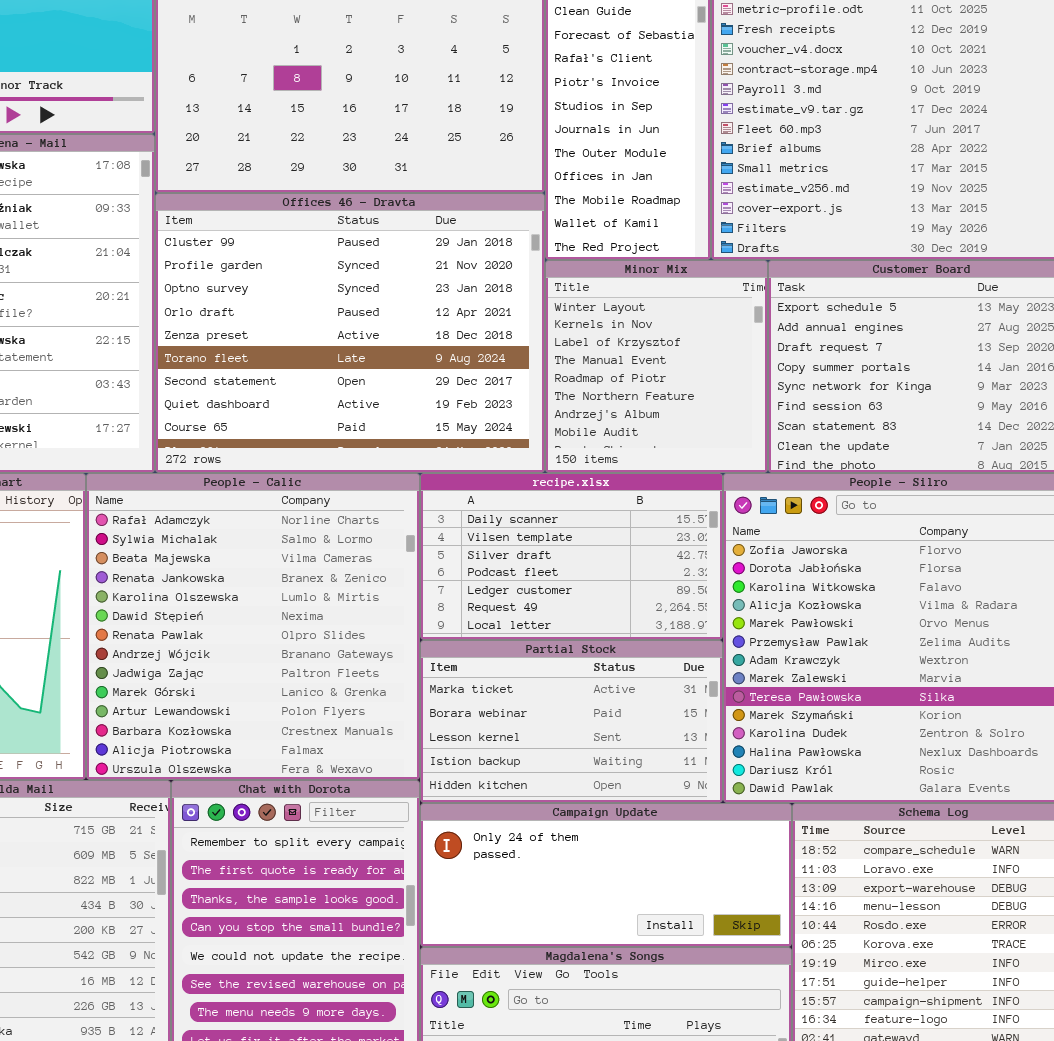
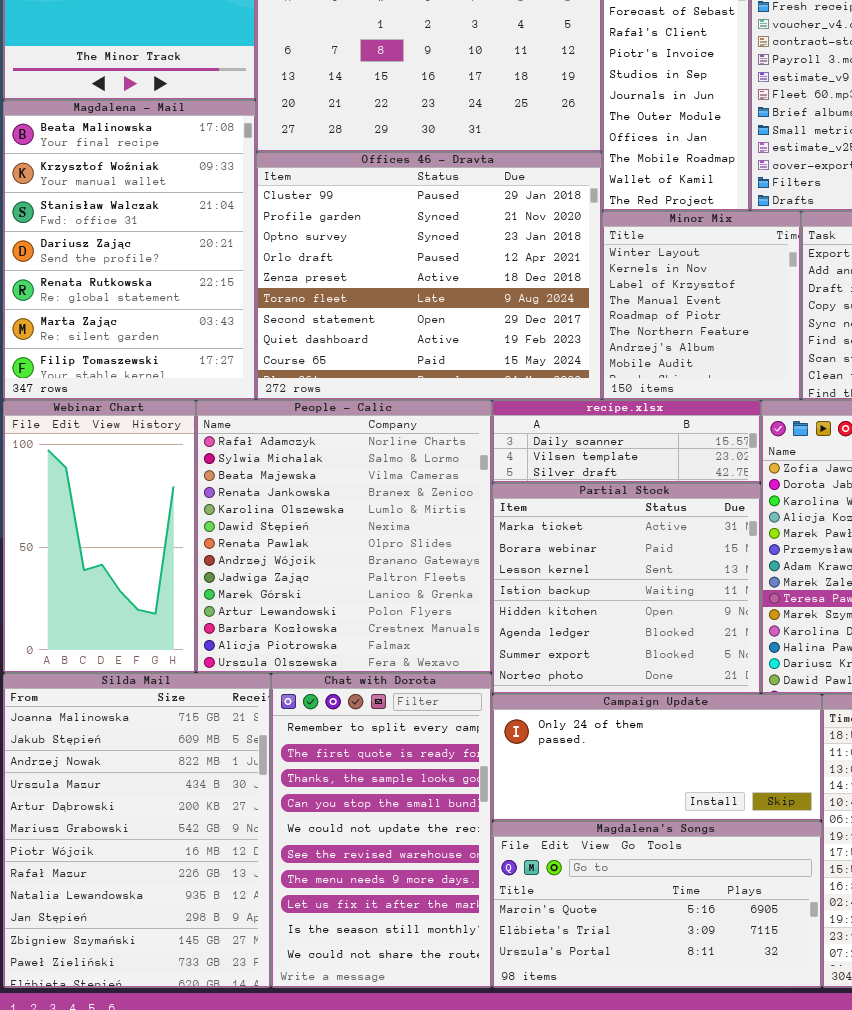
recipe.xlsx: [420,473,723,640] -> [492,400,761,483], resized
Partial Stock: [420,640,723,803] -> [492,483,761,694], resized

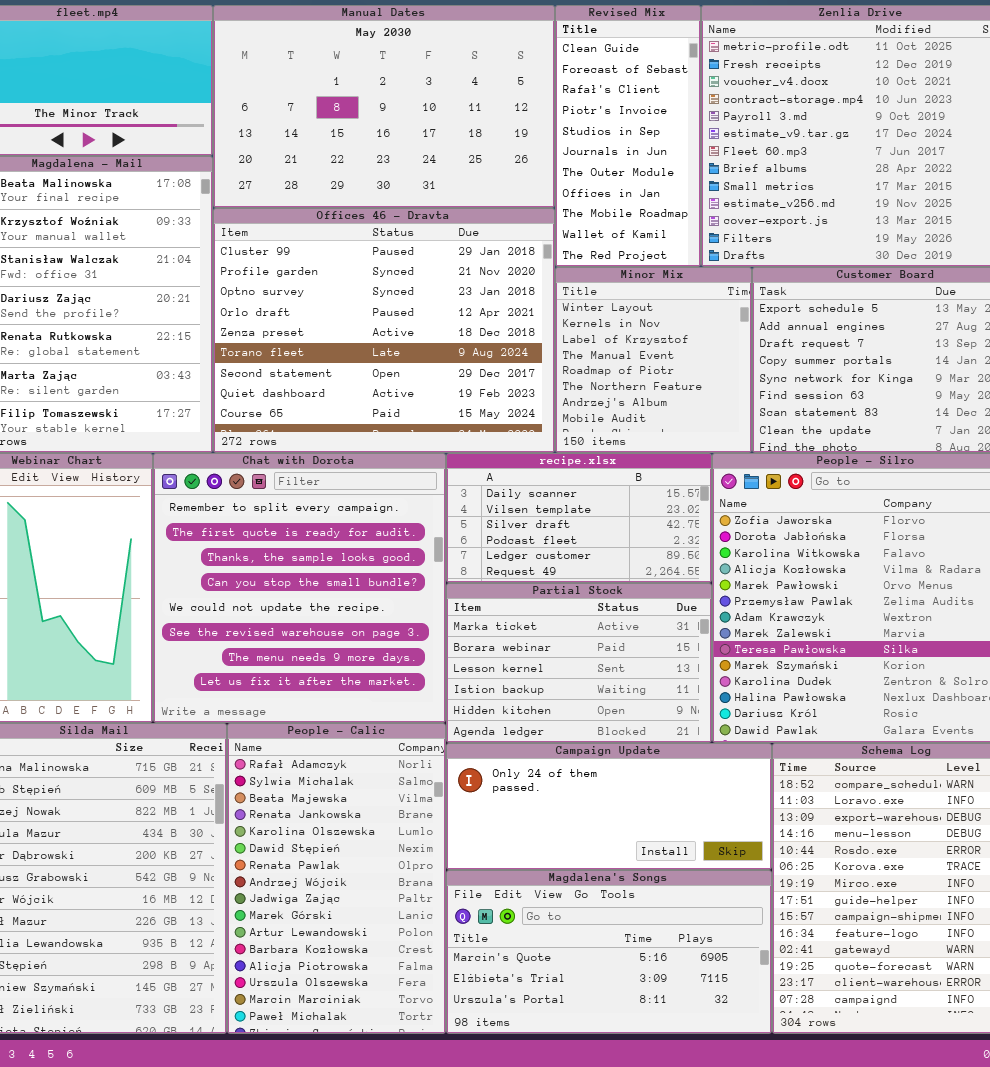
People - Calic: [196,400,492,673] -> [227,723,446,1034], moved, resized
recipe.xlsx: [492,400,761,483] -> [446,453,712,583], resized
Partial Stock: [492,483,761,694] -> [446,583,712,743], resized
Chat with Dorota: [271,673,492,988] -> [153,453,446,723], moved, resized

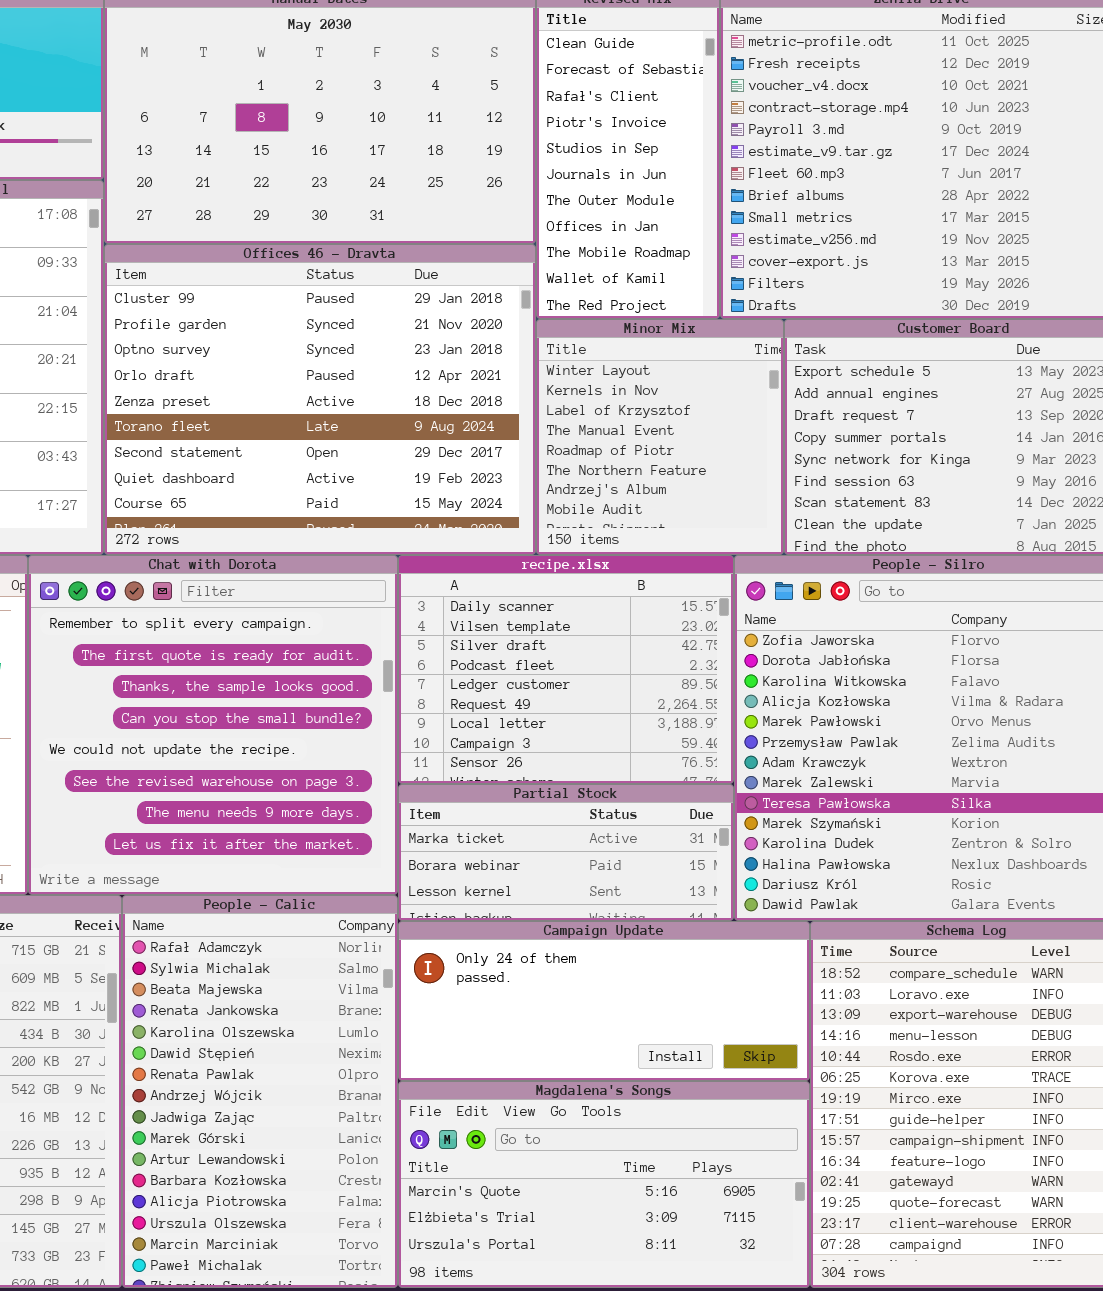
recipe.xlsx: [446,453,712,583] -> [398,555,734,784], resized
Partial Stock: [446,583,712,743] -> [398,784,734,921], resized

